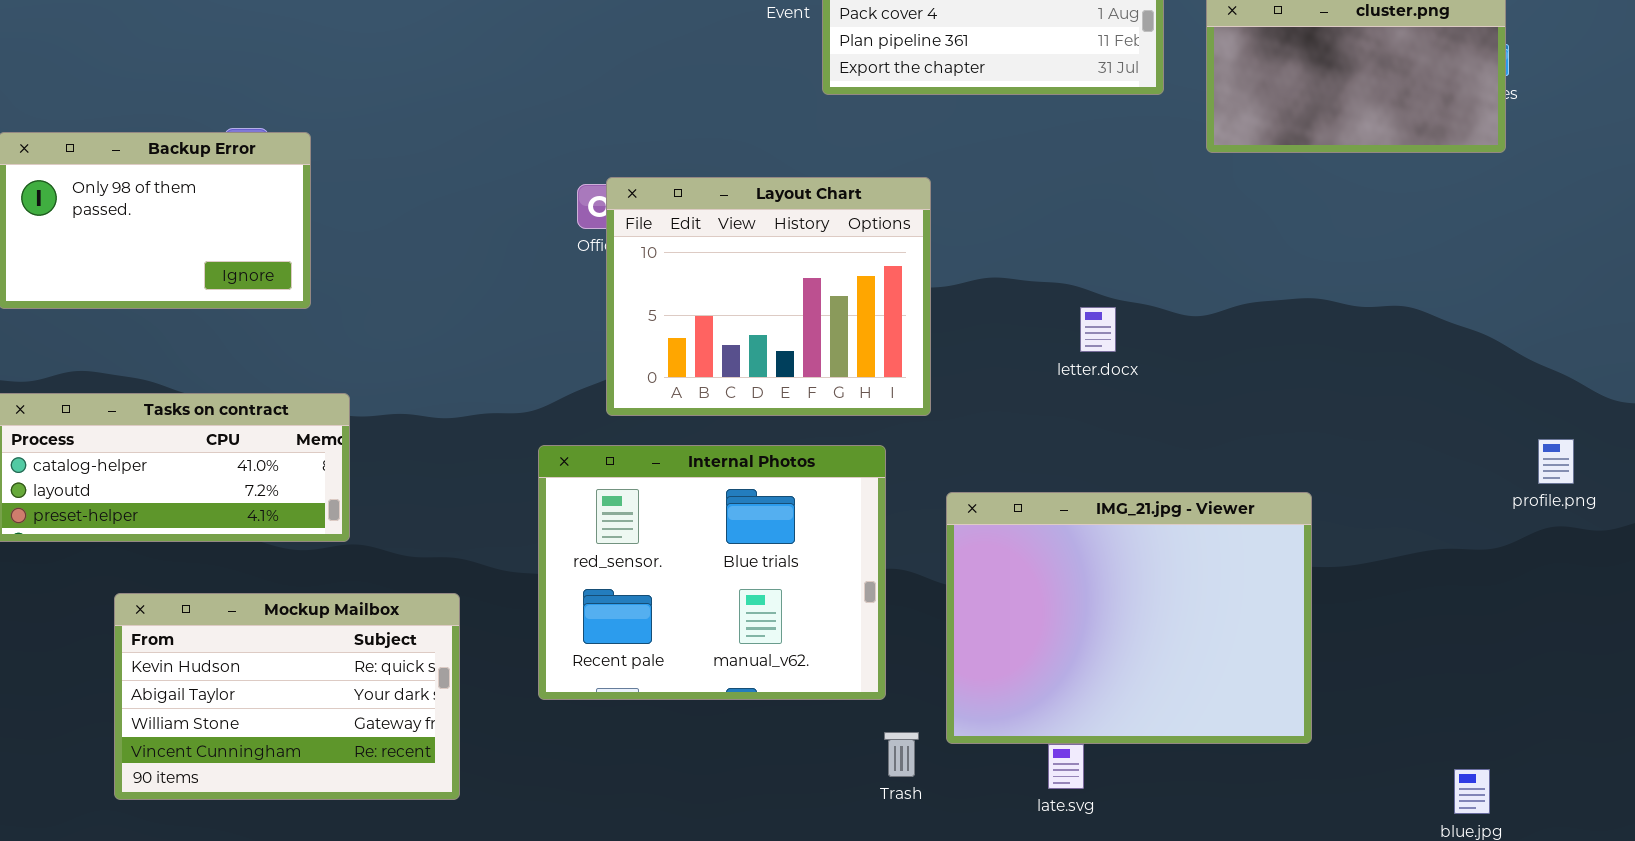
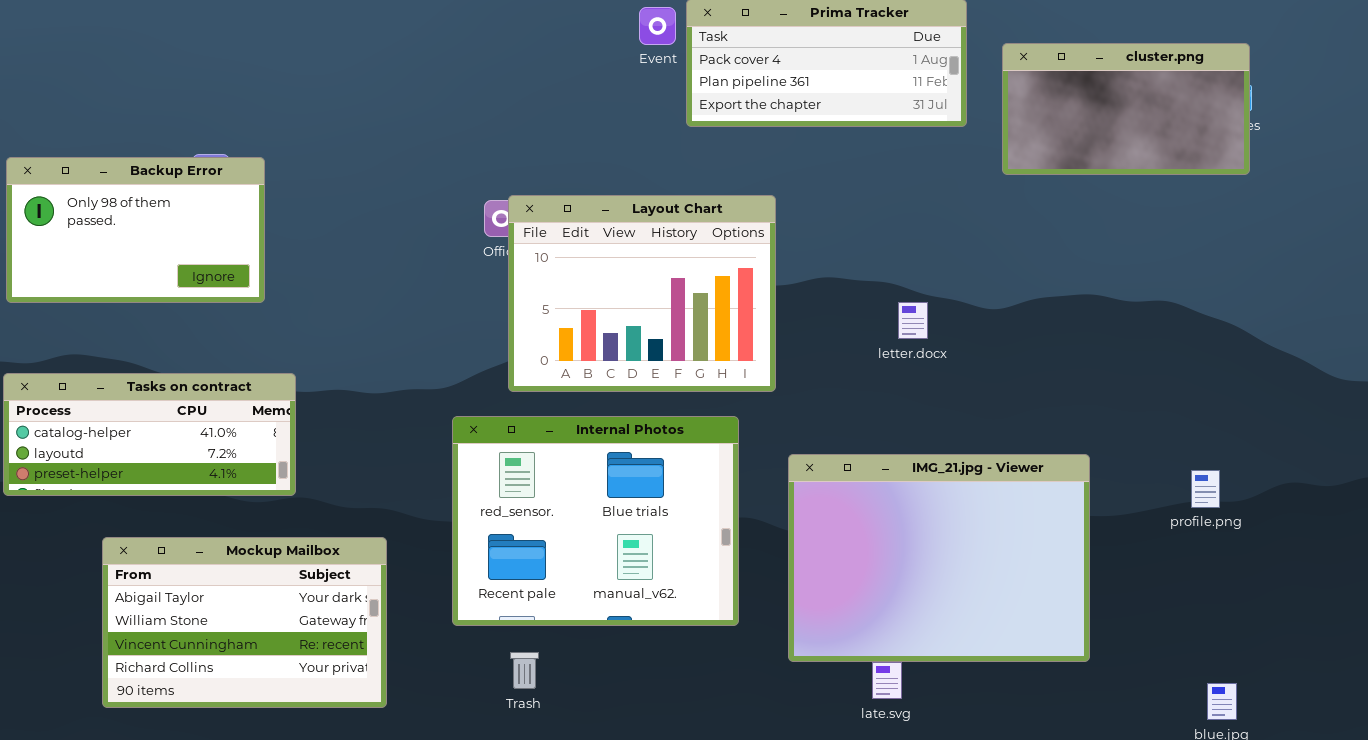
profile.png: [1538,439,1574,484] -> [1191,470,1220,508], moved
Mockup Mailbox: [114,593,460,800] -> [102,537,387,708], scrolled down 1 row
Trash: [884,732,919,777] -> [510,652,539,689], moved

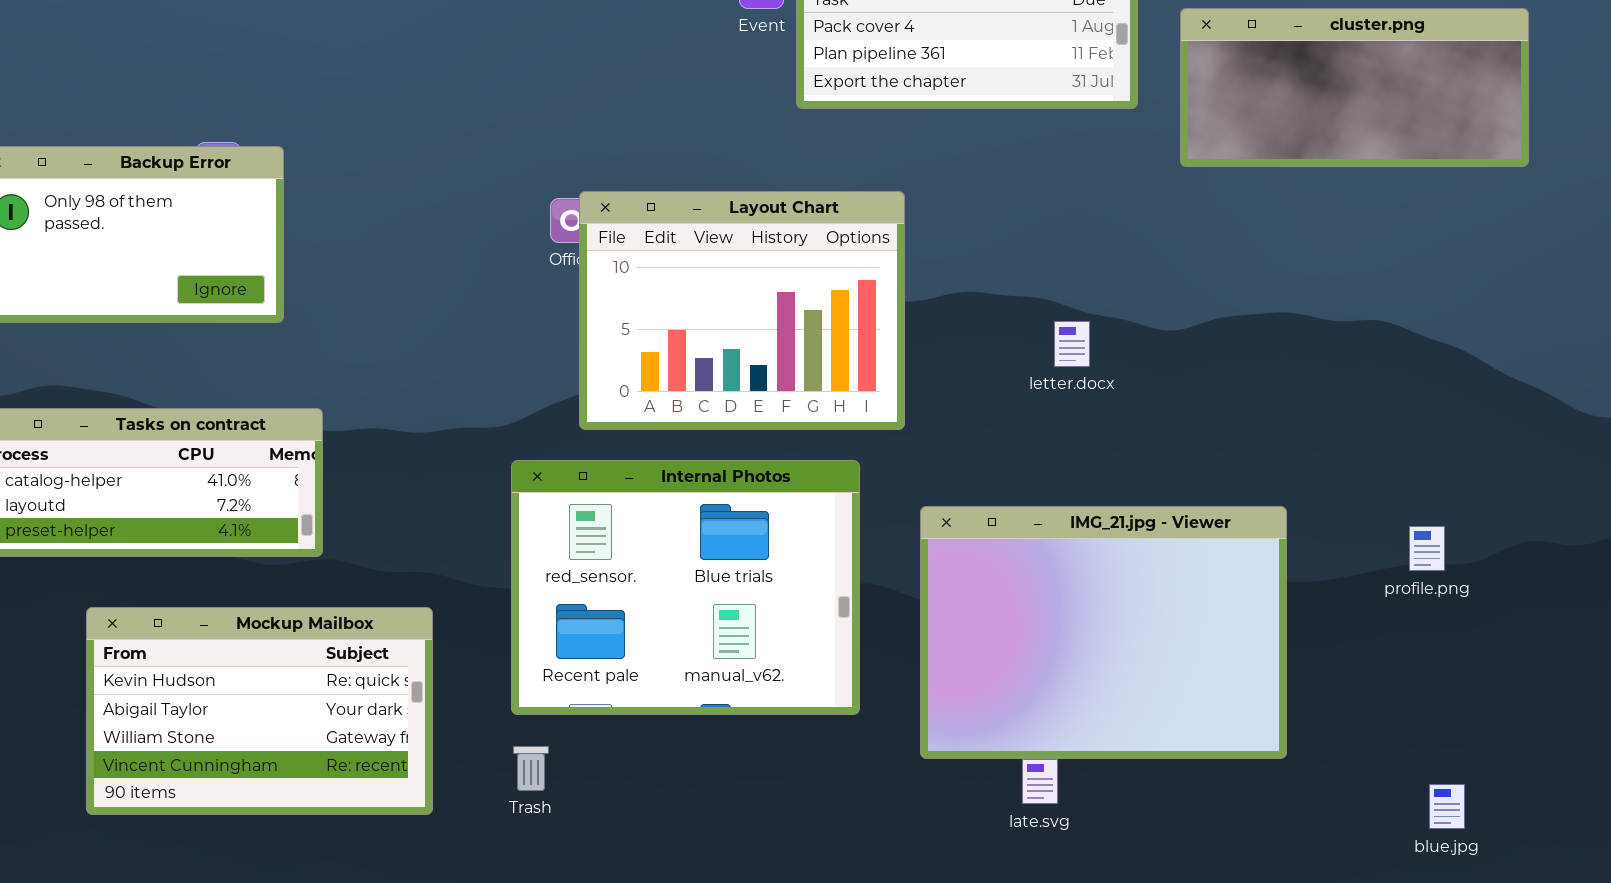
cluster.png: [1002,43,1250,175] -> [1180,8,1529,167], resized
Mockup Mailbox: [102,537,387,708] -> [86,607,433,815], scrolled up 1 row
Trash: [510,652,539,689] -> [513,746,549,791], moved

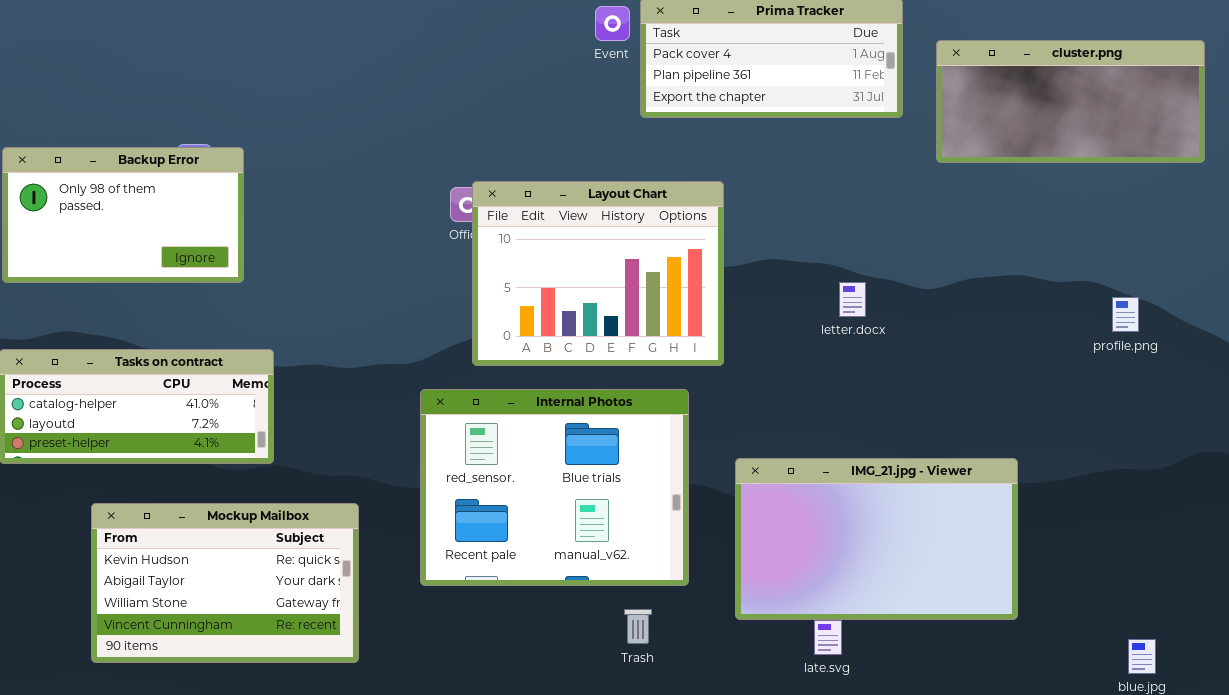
IMG_21.jpg - Viewer: [920,506,1287,759] -> [735,458,1018,620], resized
profile.png: [1409,526,1445,571] -> [1112,297,1139,332], moved
Trash: [513,746,549,791] -> [624,609,652,644], moved

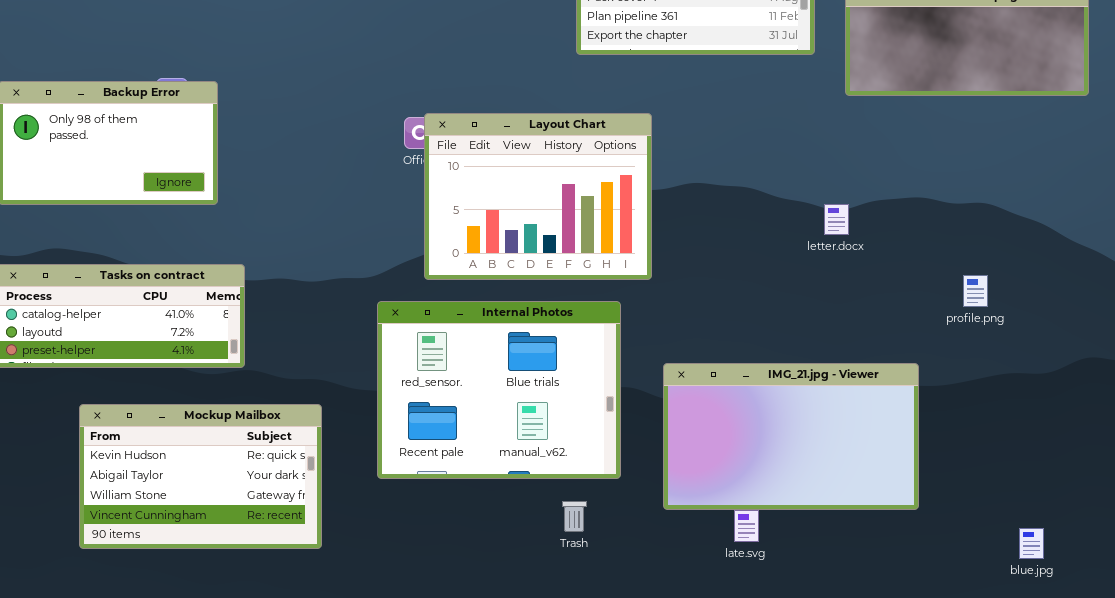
letter.docx: [839,282,866,317] -> [824,204,849,235], moved
profile.png: [1112,297,1139,332] -> [963,275,988,307], moved

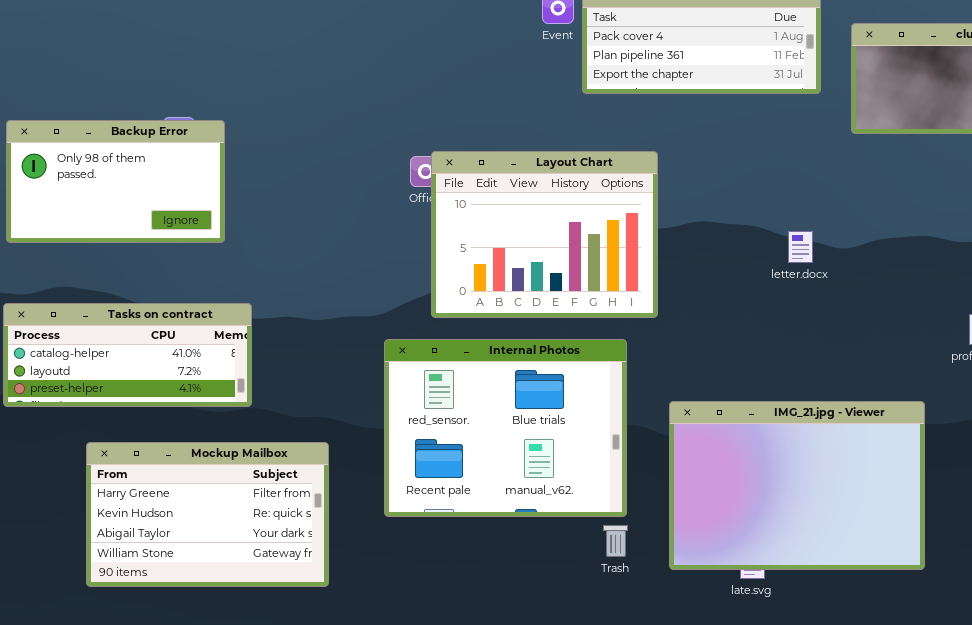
letter.docx: [824,204,849,235] -> [788,231,813,263], moved
IMG_21.jpg - Viewer: [663,363,919,510] -> [669,401,925,570], resized
Mockup Mailbox: [79,404,322,549] -> [86,442,329,587], scrolled up 1 row
Trash: [562,501,587,532] -> [603,525,628,557], moved

